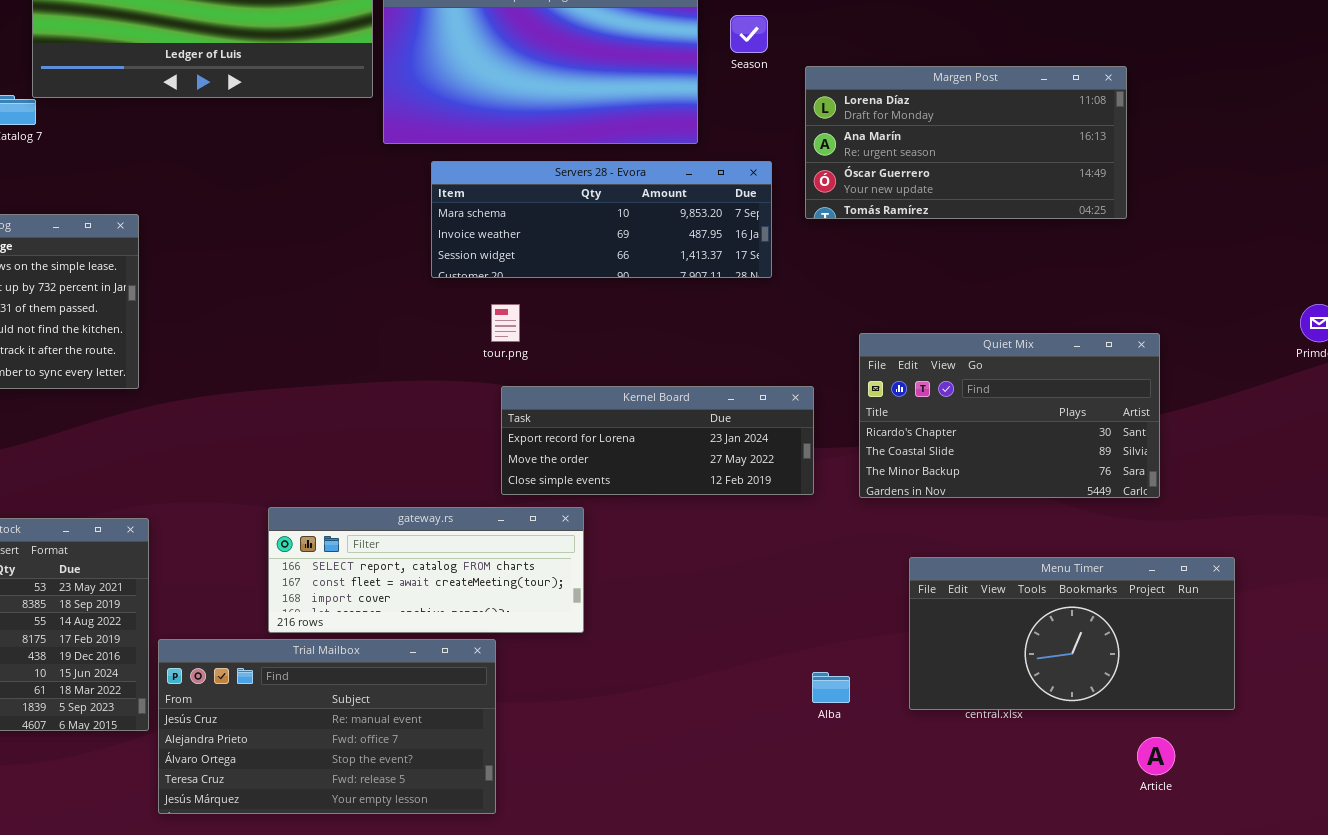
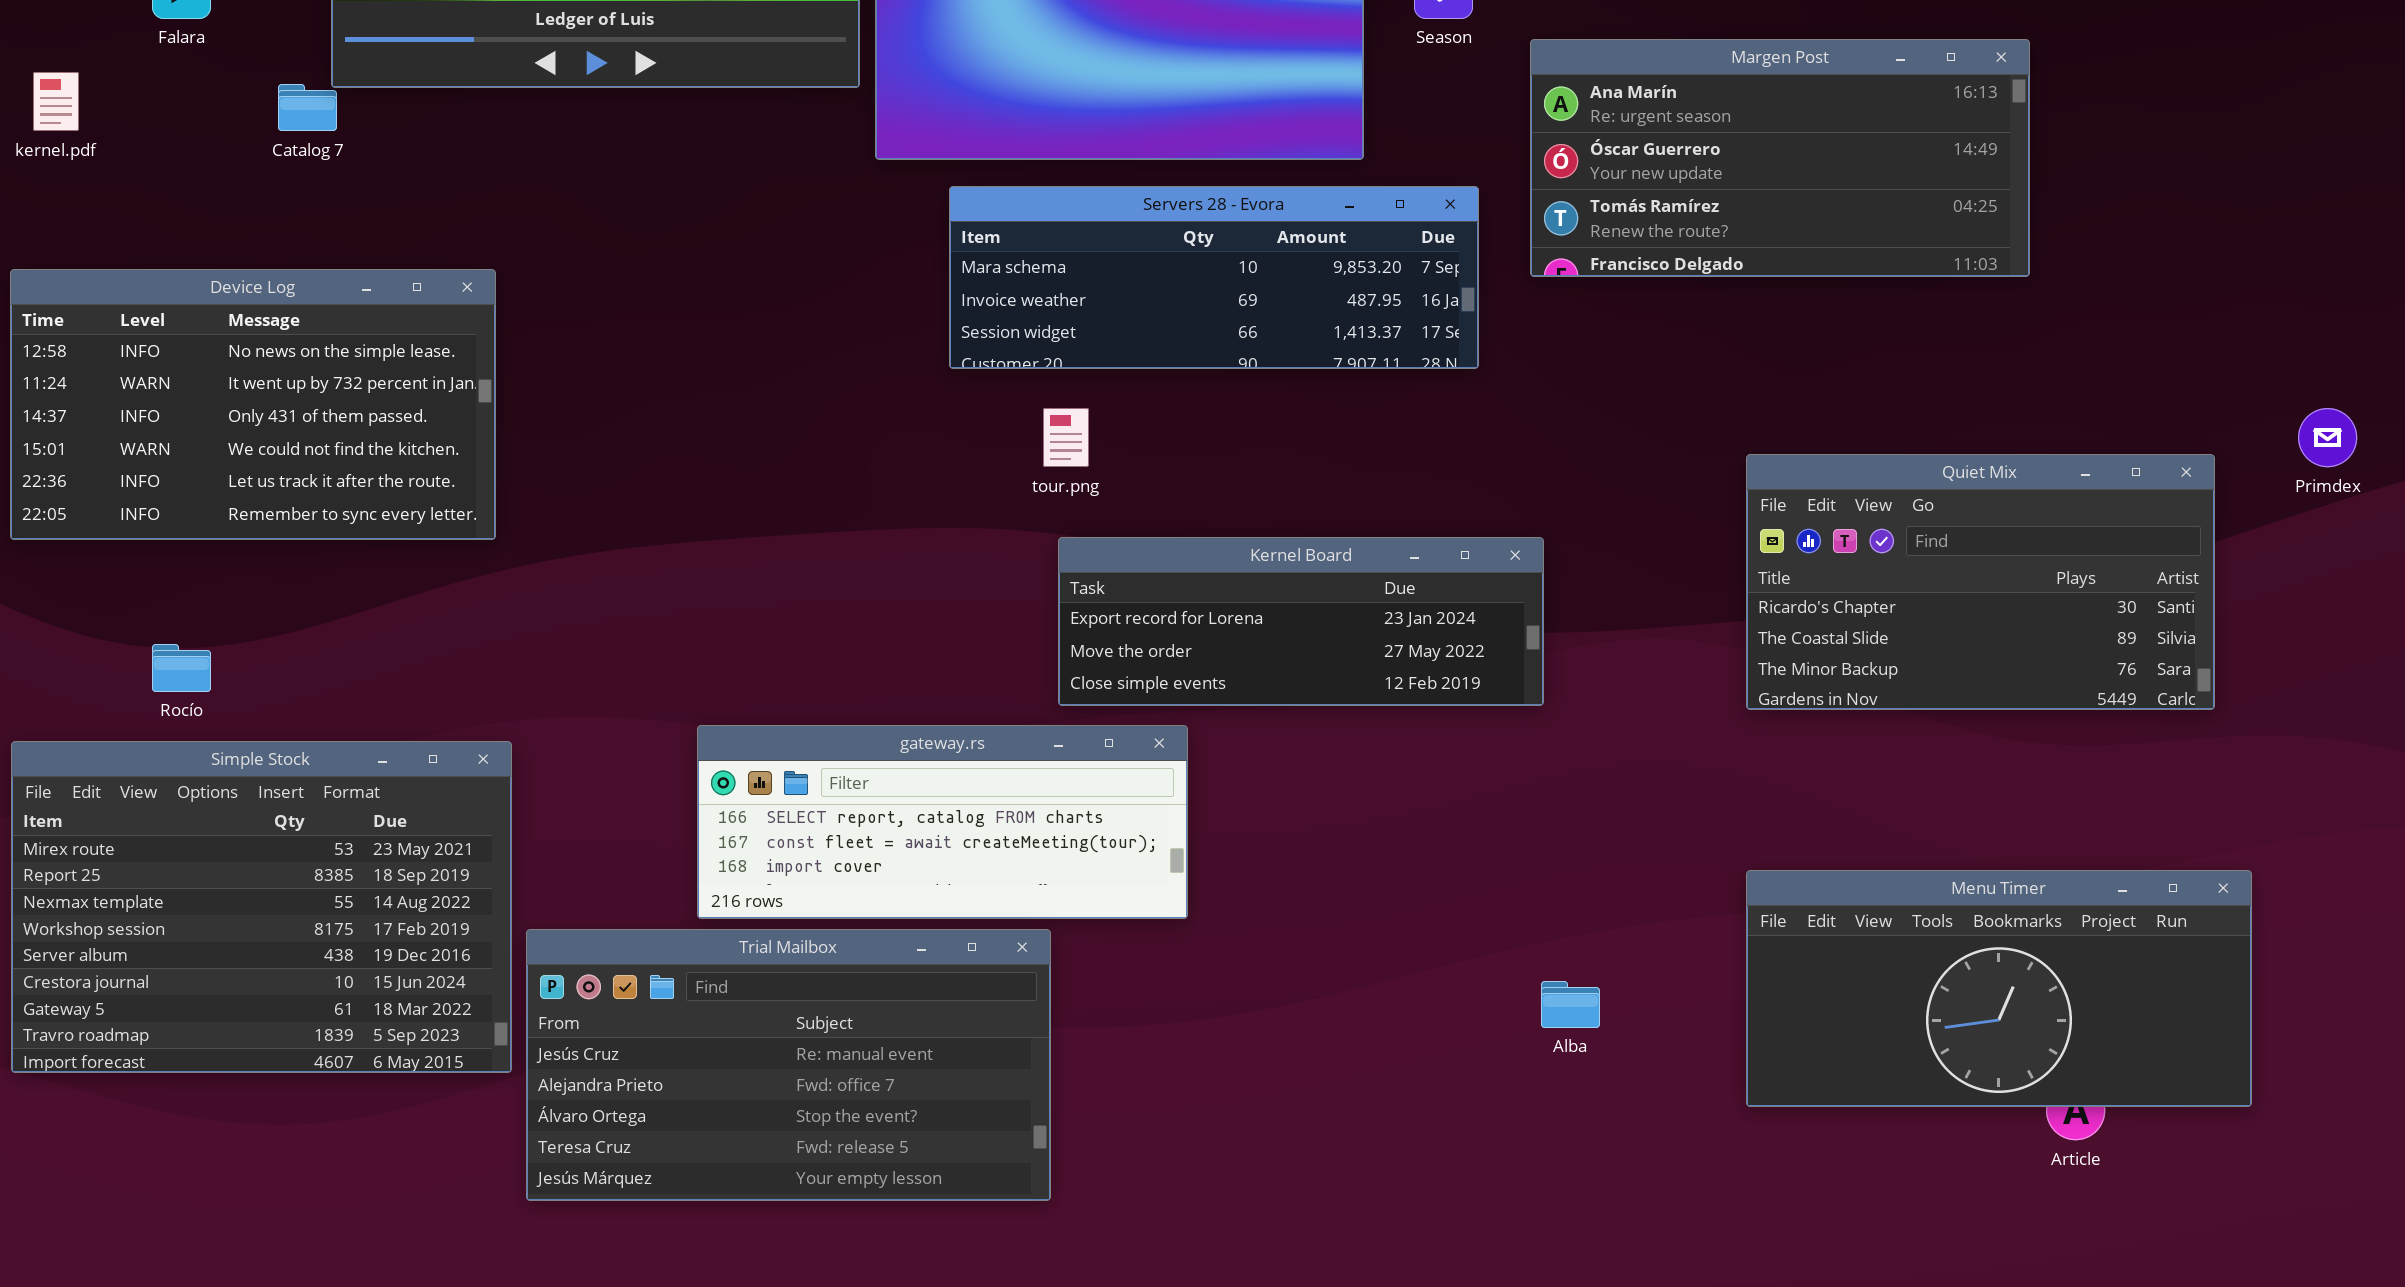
Margen Post: [805,66,1127,219] -> [1530,39,2030,277], scrolled down 1 row
Quiet Mix: [859,333,1160,498] -> [1746,454,2215,710], moved
Menu Timer: [909,557,1235,710] -> [1746,870,2252,1107], moved

